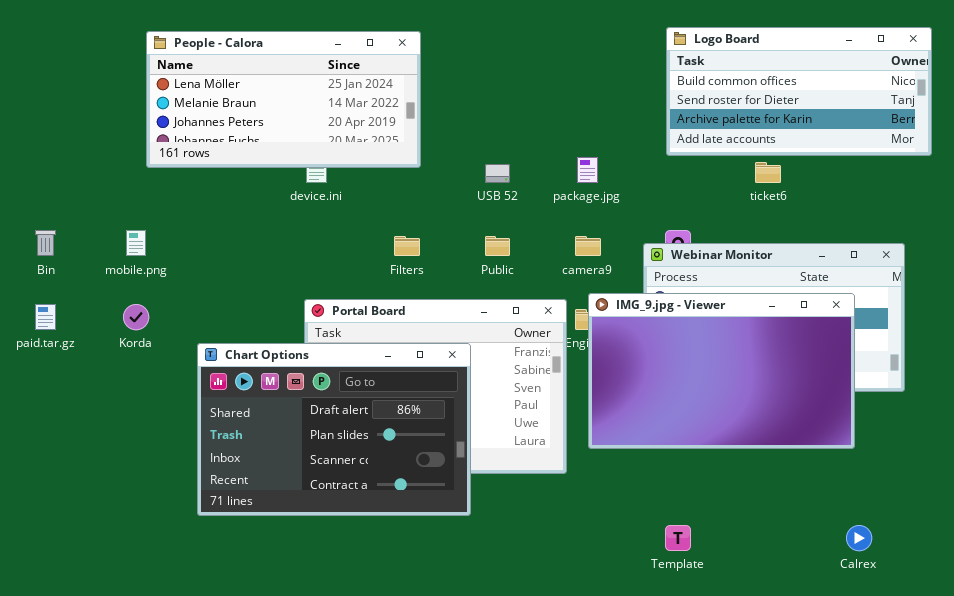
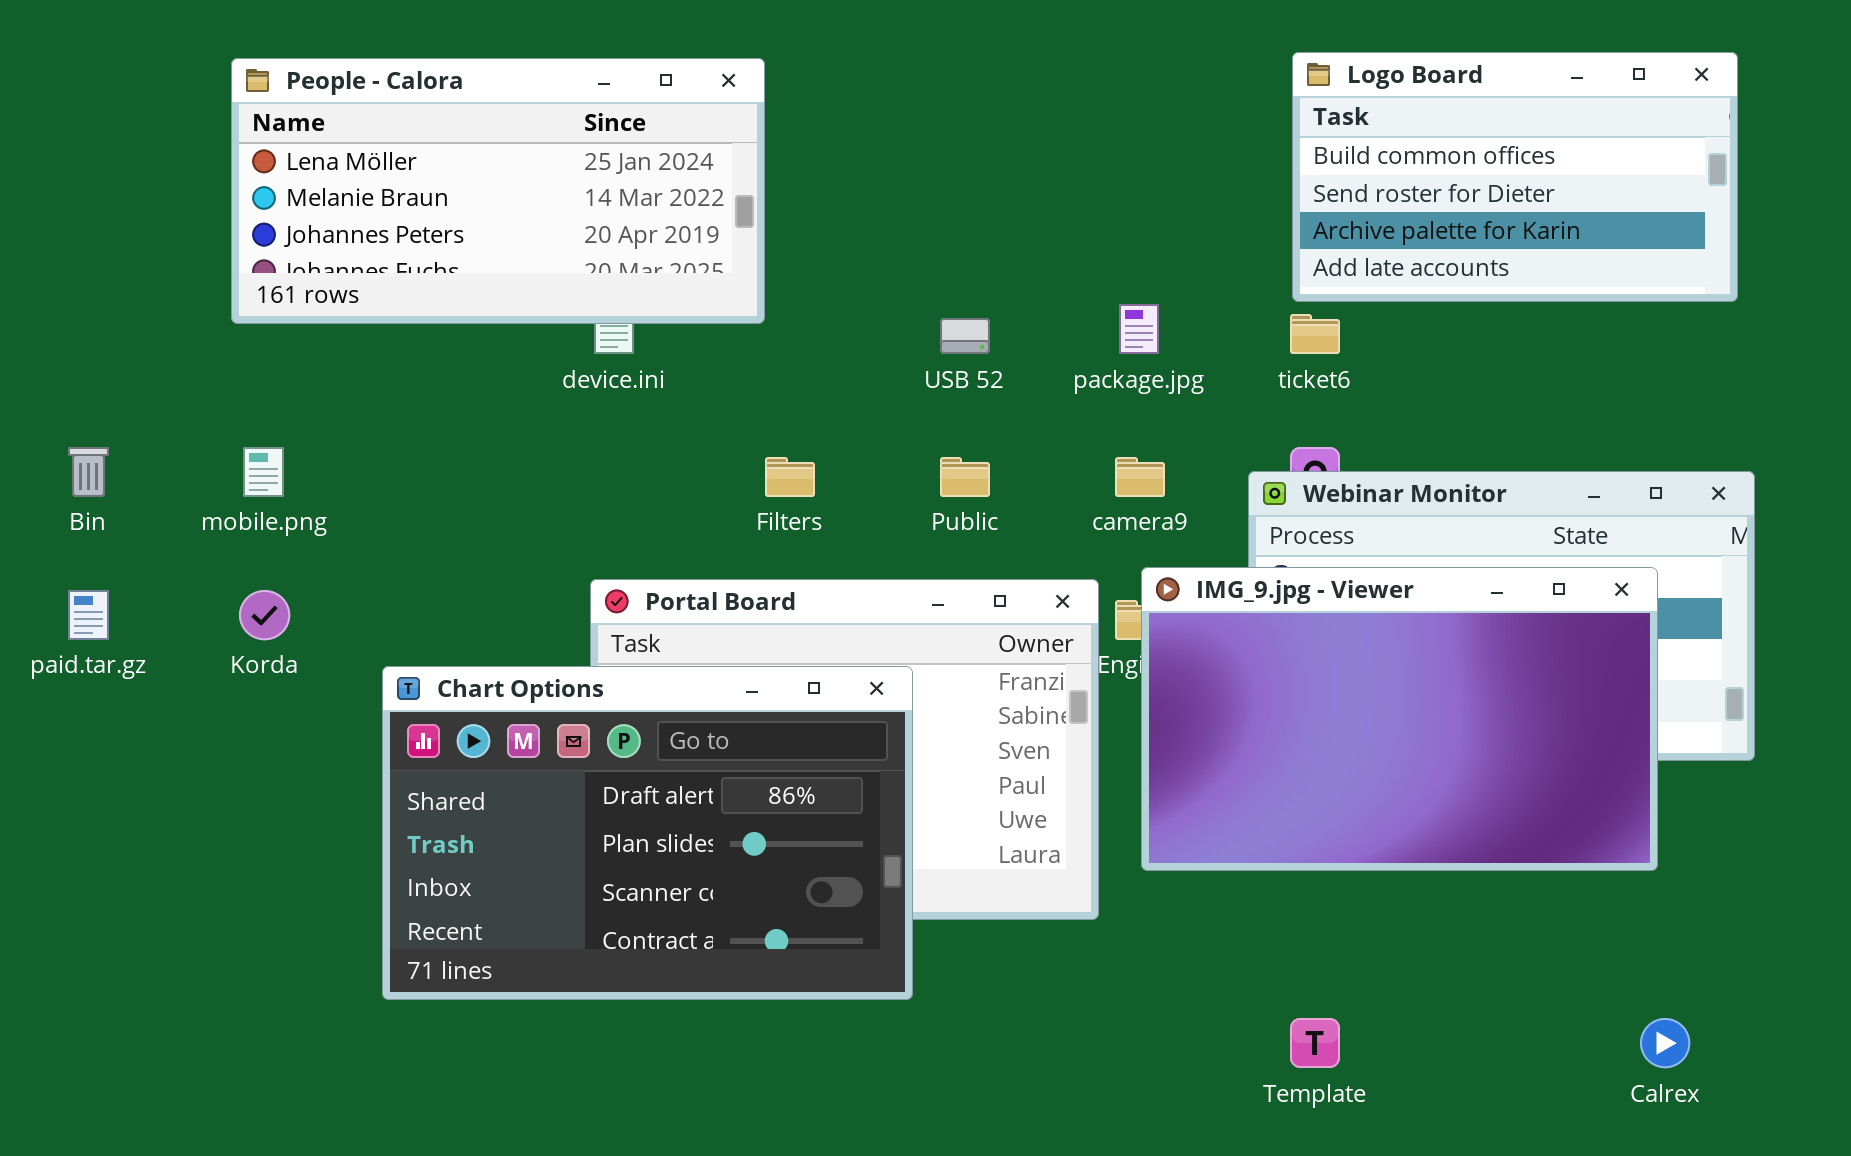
Logo Board: [666,27,932,156] -> [1292,52,1738,302], resized
People - Calora: [146,31,421,168] -> [231,58,765,324], moved
ticket6: [755,162,781,183] -> [1290,314,1340,354], moved

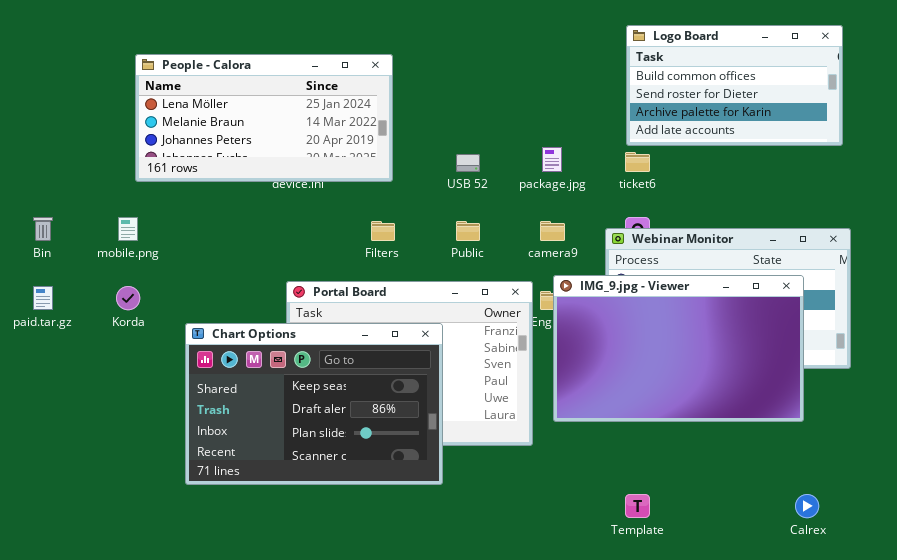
People - Calora: [231,58,765,324] -> [135,54,393,182], moved
Chart Options: [382,666,913,1000] -> [185,323,443,485], scrolled up 1 row

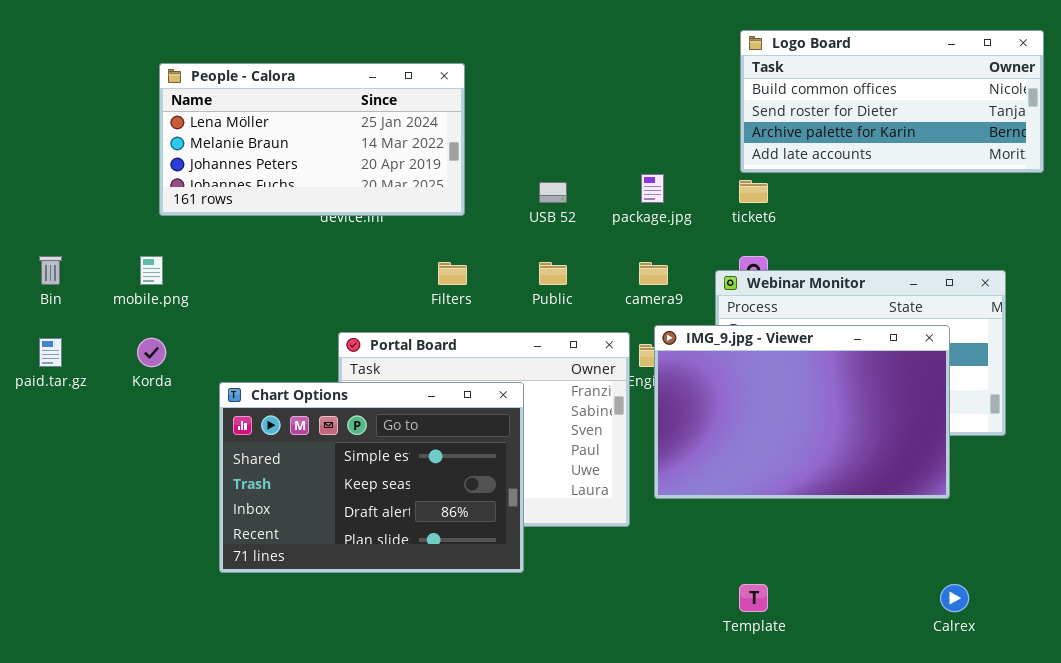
Logo Board: [626,25,843,146] -> [740,30,1044,173], resized
Chart Options: [185,323,443,485] -> [219,382,524,573], scrolled up 1 row

